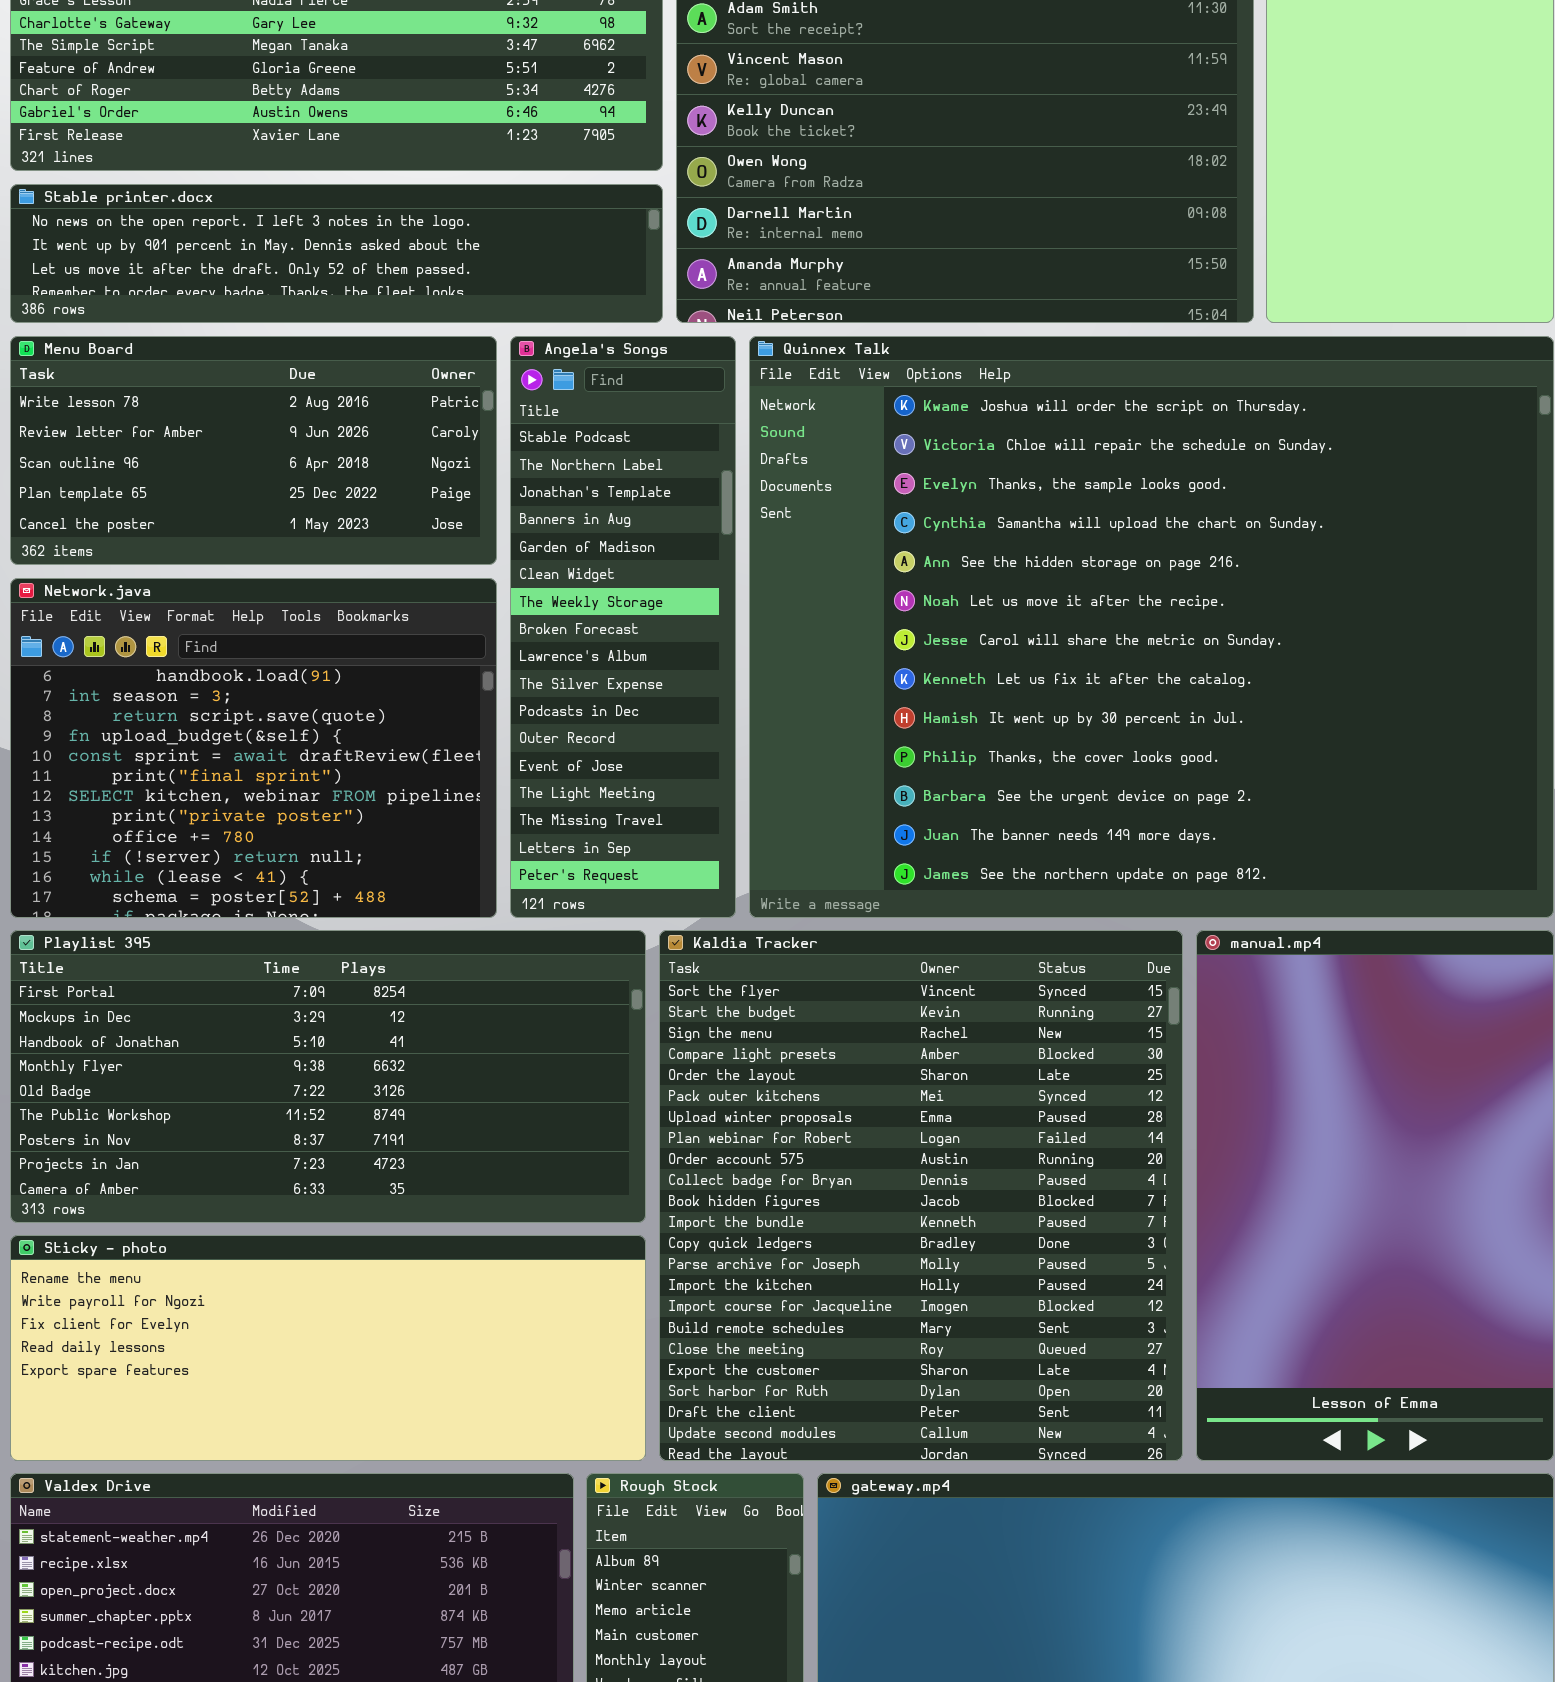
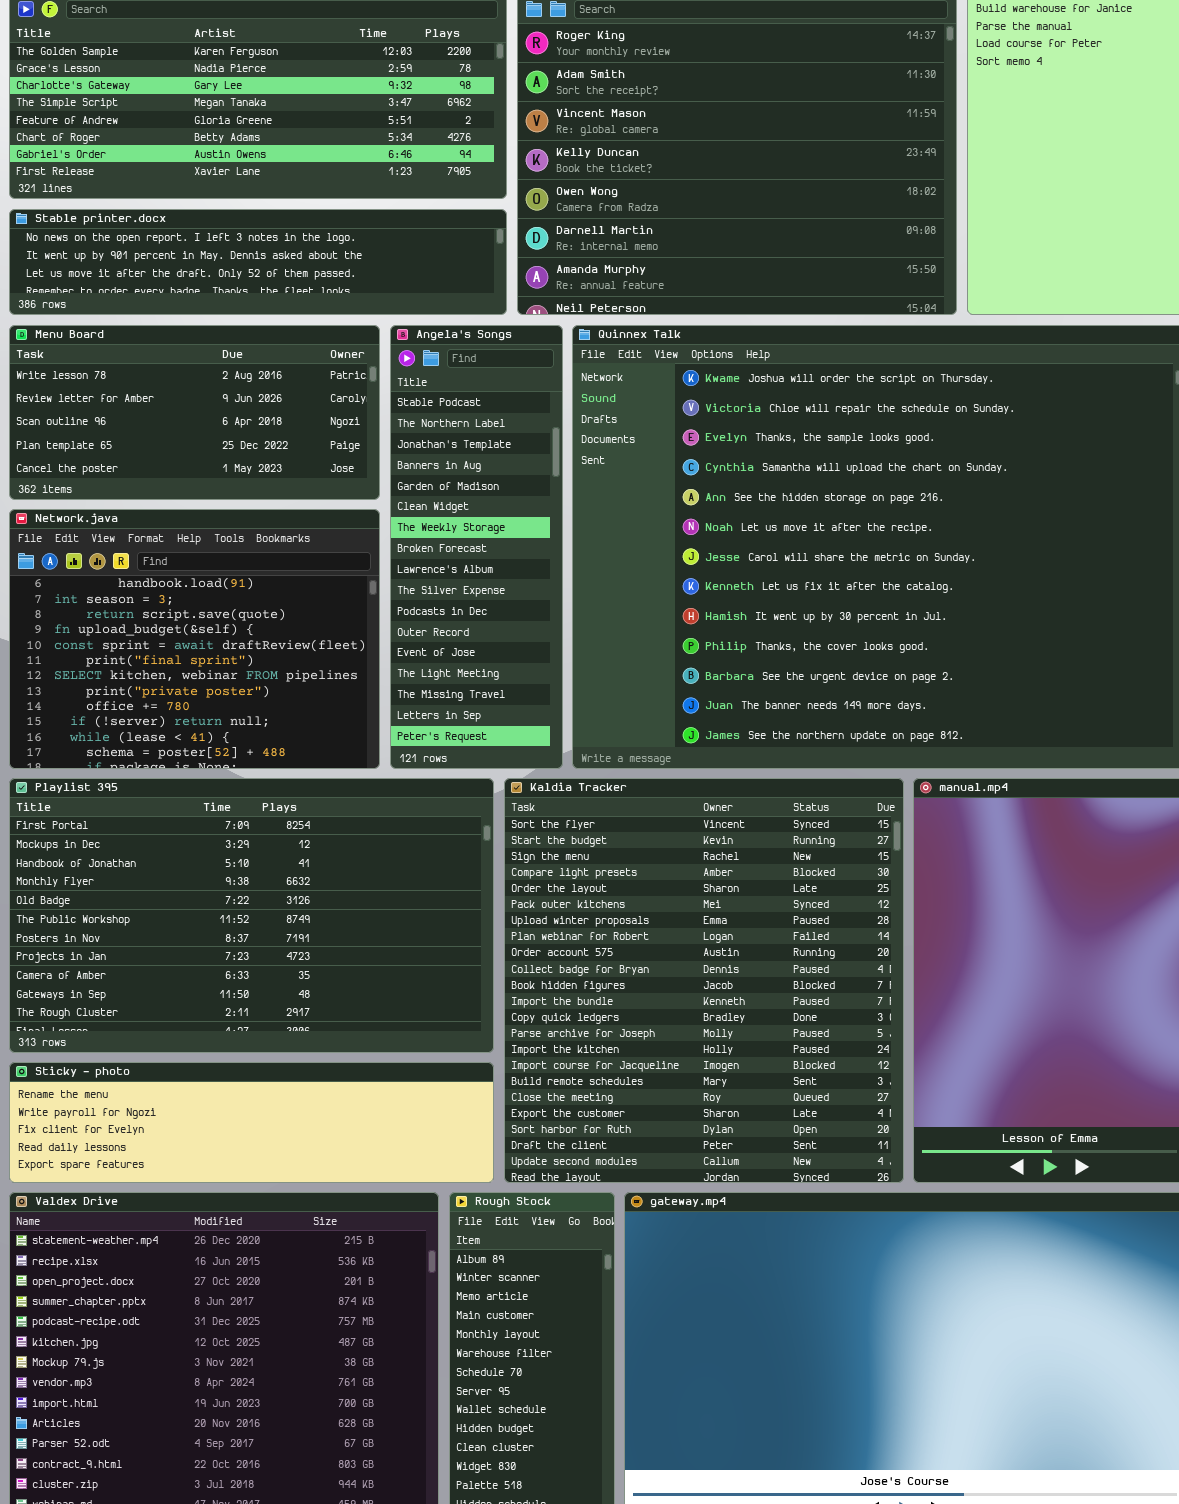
Playlist 395: [10,930,646,1223] -> [9,778,494,1053], resized
Sticky - photo: [10,1235,646,1461] -> [9,1062,494,1183], resized

